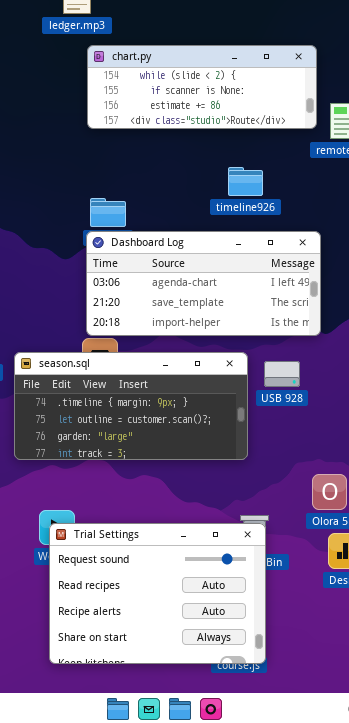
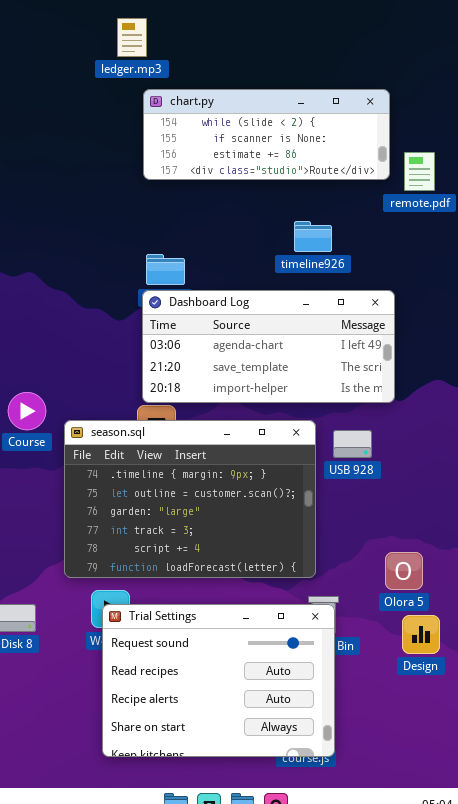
season.sql: [14,352,248,460] -> [64,420,316,578], resized

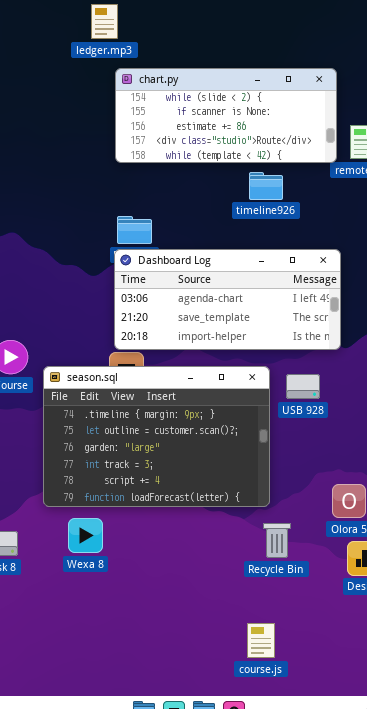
chart.py: [143,89,390,180] -> [115,68,337,163], resized
timeline926: [294,221,332,252] -> [249,172,283,200], moved
Trial Settings: [102,604,335,757] -> none, closed

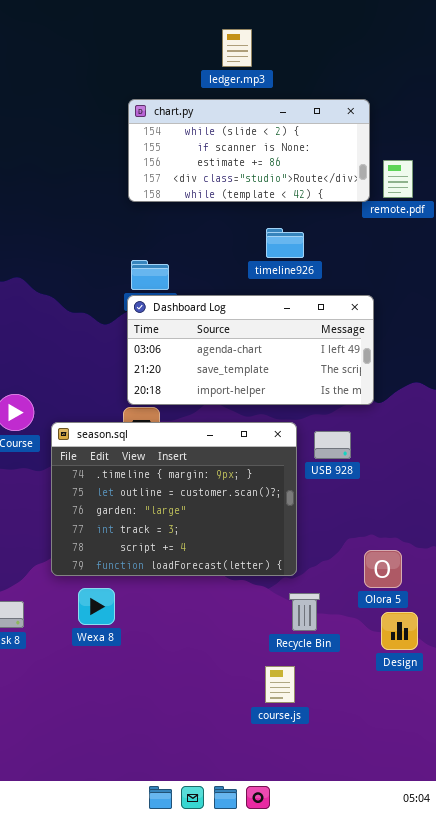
ledger.mp3: [91,4,118,39] -> [222,29,252,67], moved
timeline926: [249,172,283,200] -> [266,228,304,258], moved
course.js: [247,623,275,658] -> [265,666,295,703], moved

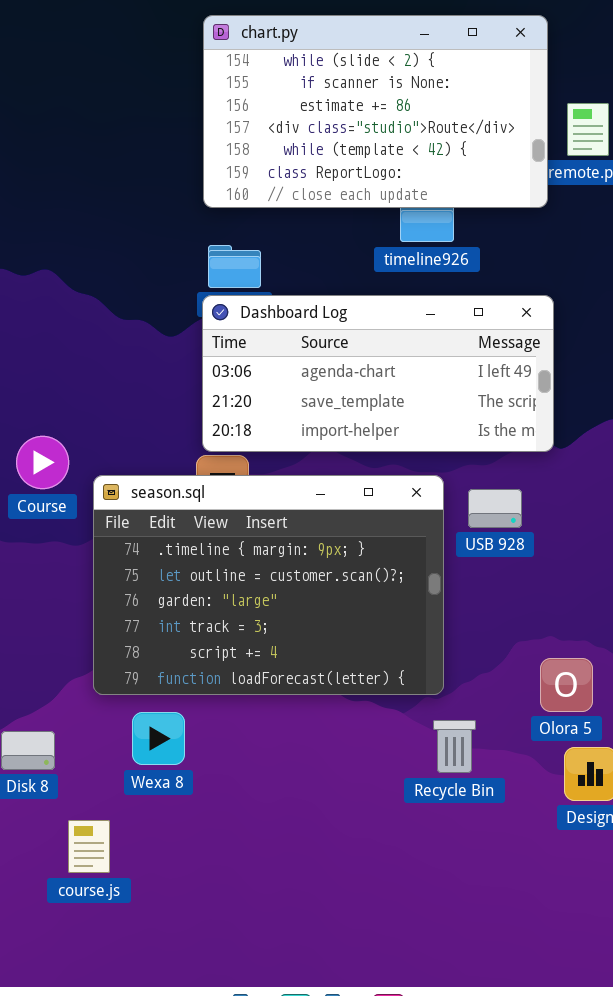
chart.py: [128,99,370,202] -> [203,15,548,208], resized
course.js: [265,666,295,703] -> [68,820,110,873], moved

